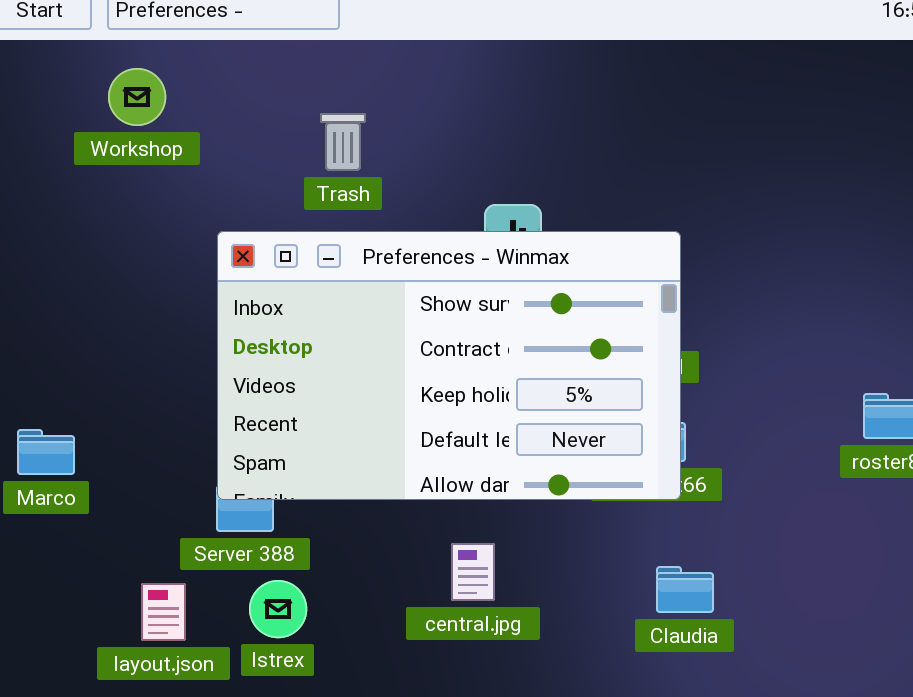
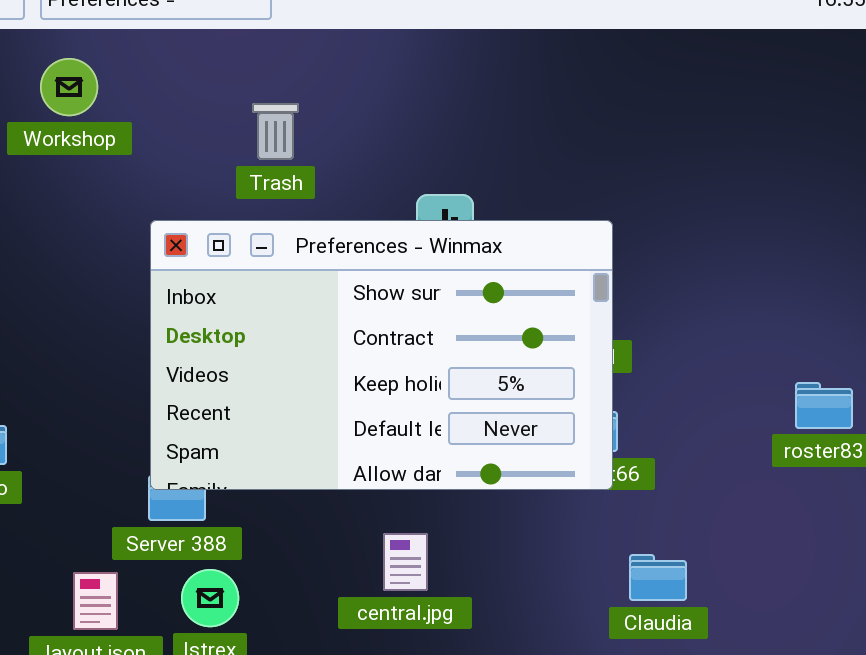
Claudia: [656,566,714,613] -> [629,554,687,601], moved

